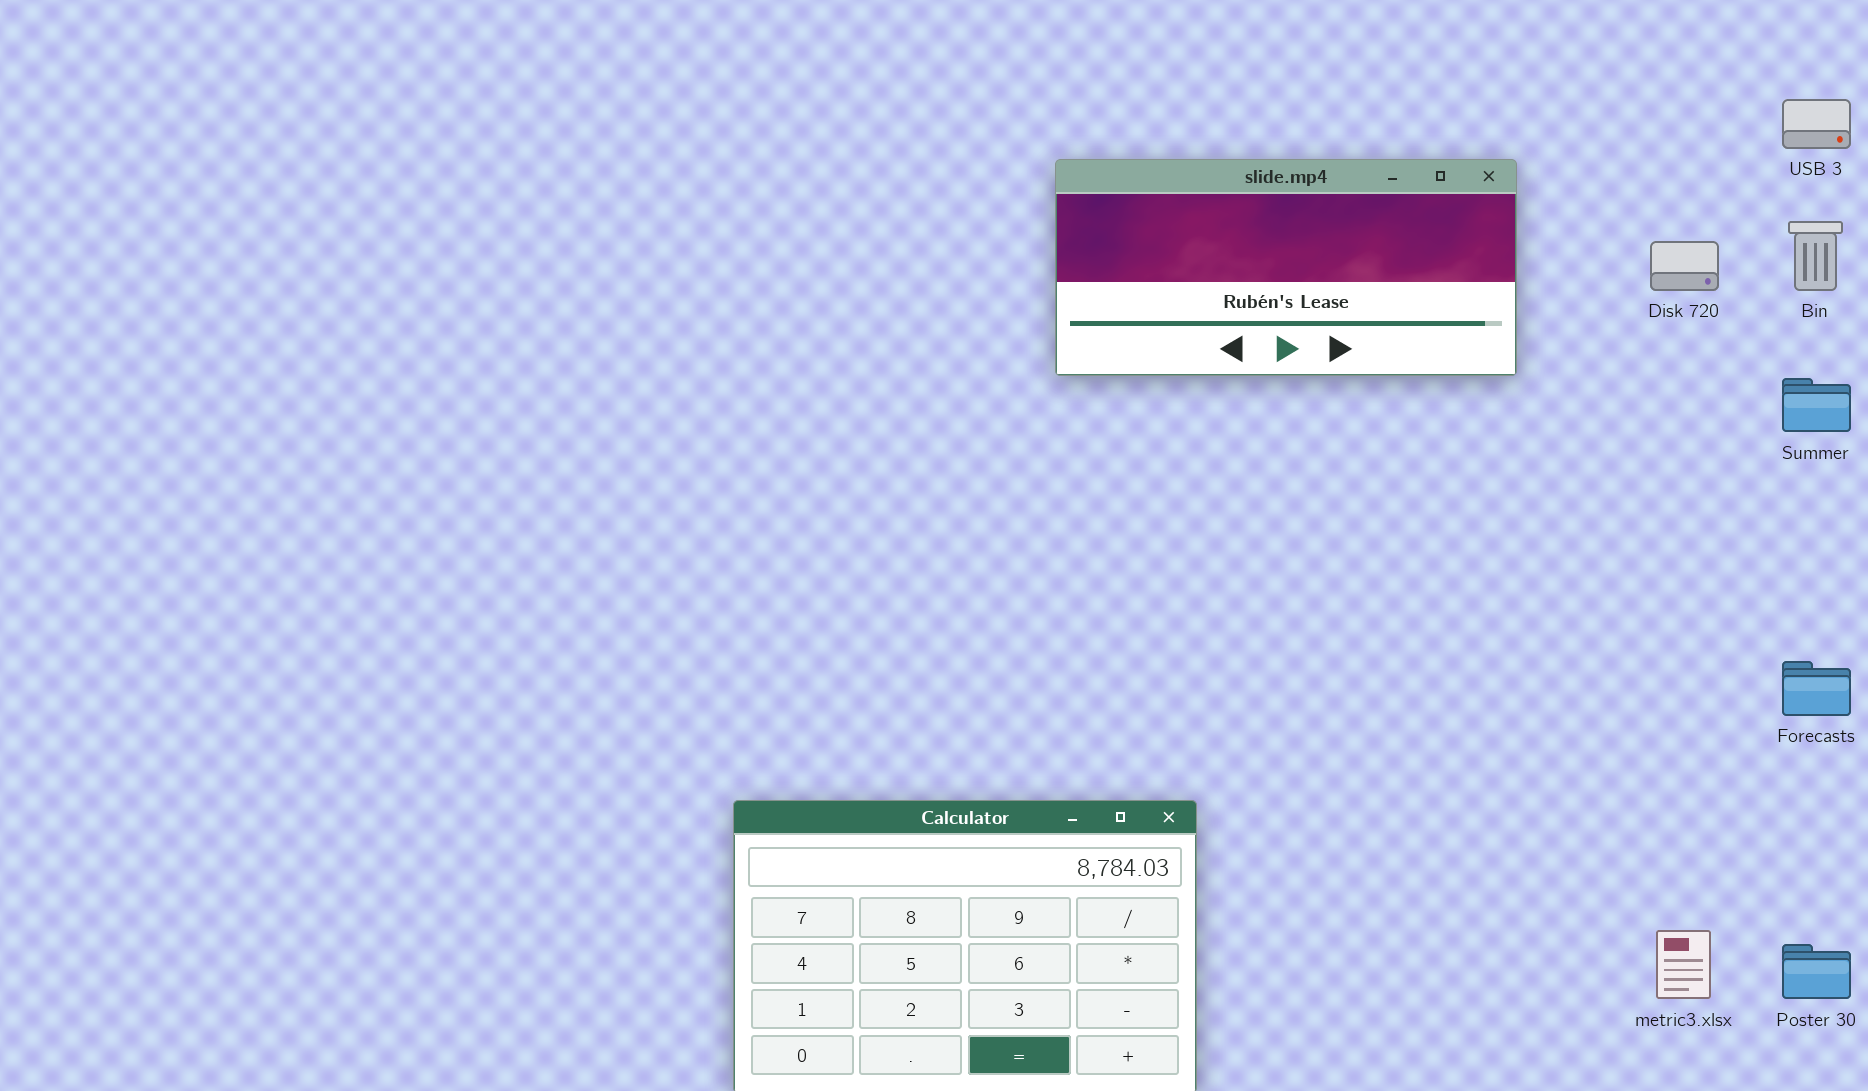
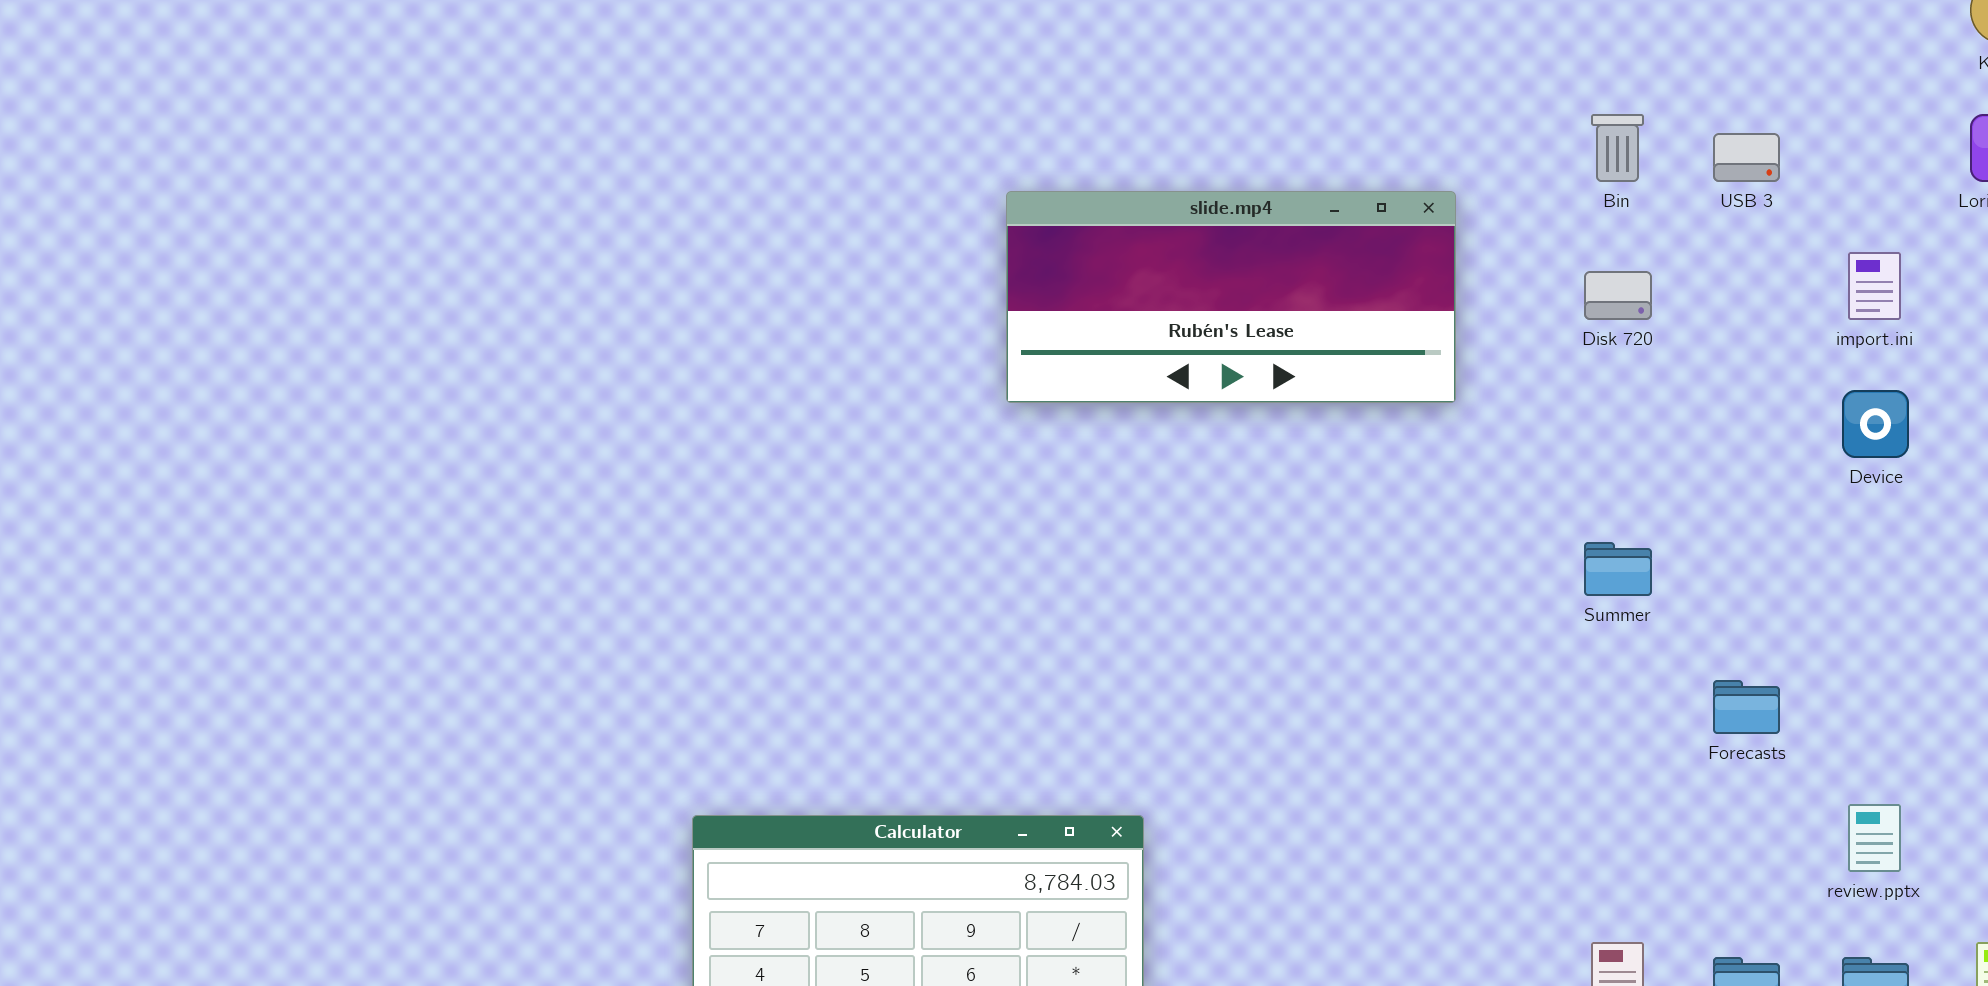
Bin: [1788,221,1843,291] -> [1591,114,1644,182], moved
Summer: [1782,378,1851,432] -> [1584,542,1652,596], moved

